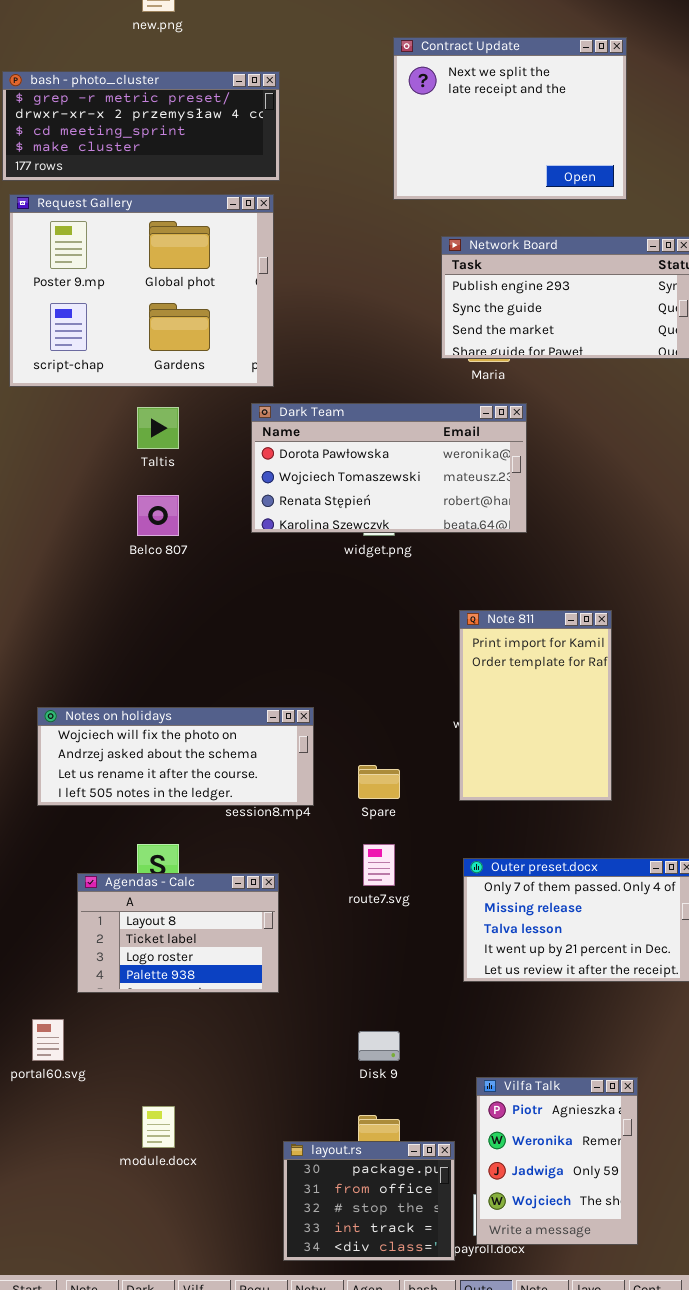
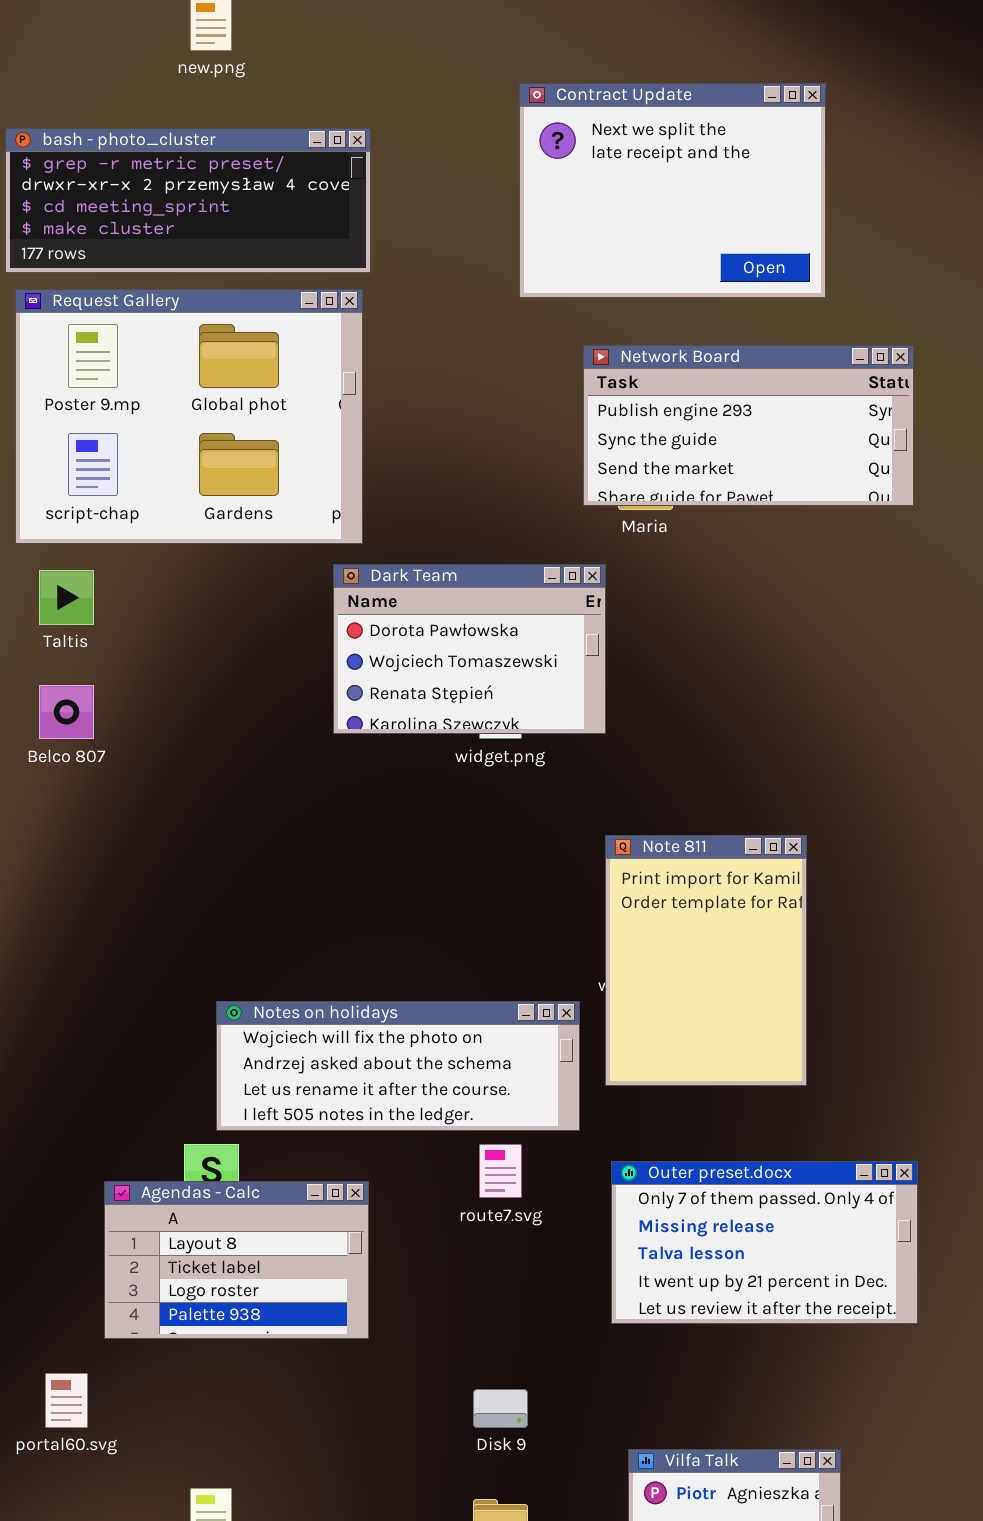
Dark Team: [251,403,527,533] -> [333,564,606,734], resized
Taltis: [137,407,179,449] -> [39,570,94,625], moved
Belco 807: [137,495,179,536] -> [39,685,94,739], moved
Notes on holidays: [37,707,314,806] -> [216,1001,580,1131], moved

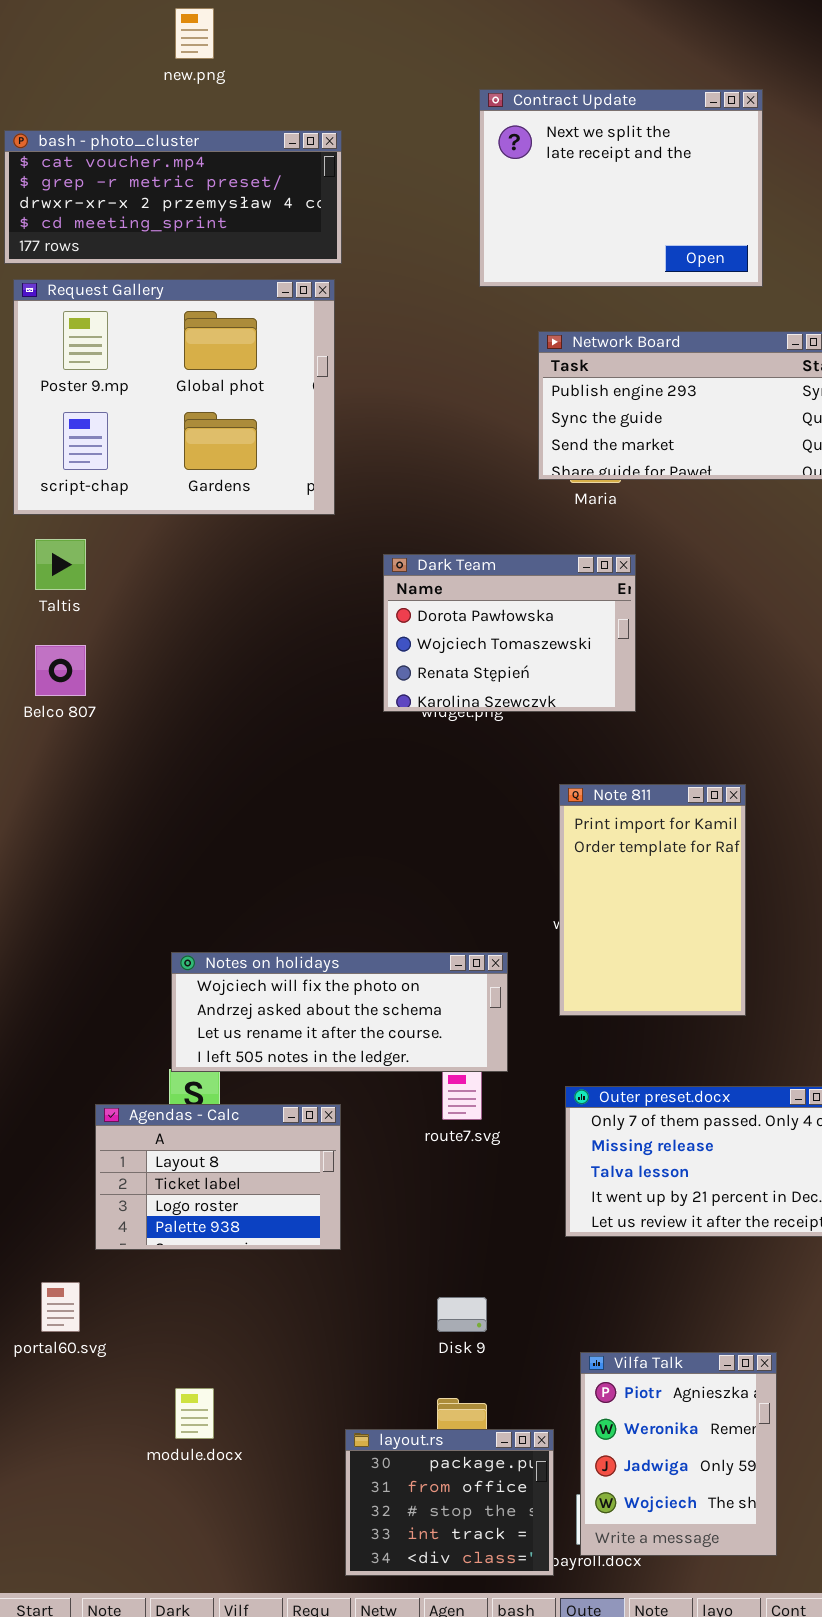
bash - photo_cluster: [5,128,371,273] -> [4,130,342,264], scrolled up 1 row
Dark Team: [333,564,606,734] -> [383,554,636,712], moved
Notes on holidays: [216,1001,580,1131] -> [171,952,508,1072], moved

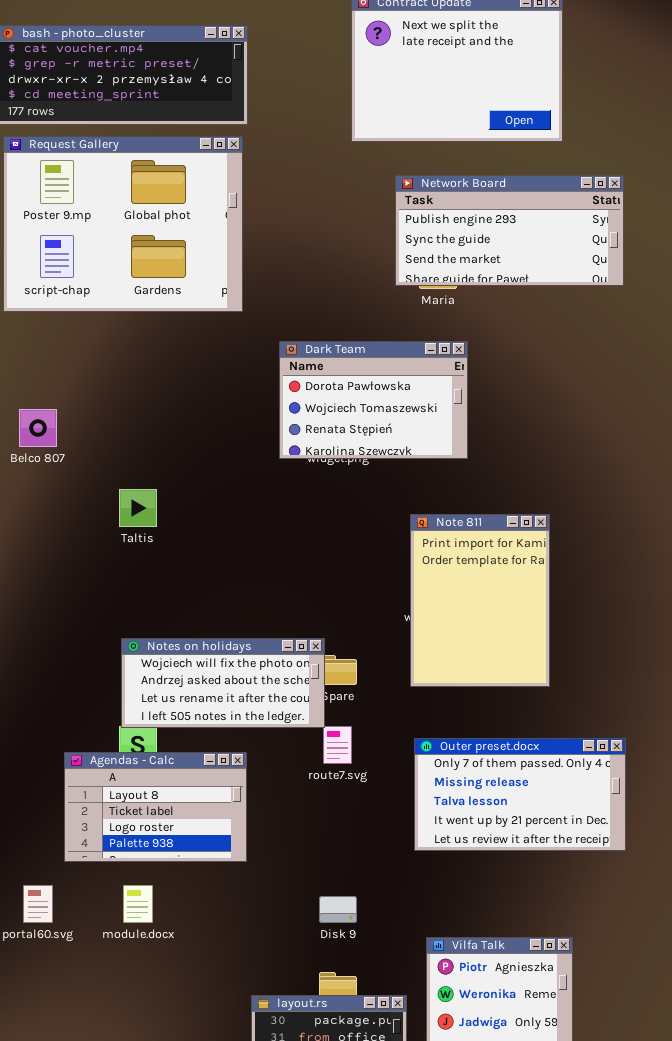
Taltis: [35,539,86,590] -> [119,489,157,527], moved
Notes on holidays: [171,952,508,1072] -> [121,638,325,728], resized
module.docx: [175,1388,214,1439] -> [123,885,153,923], moved

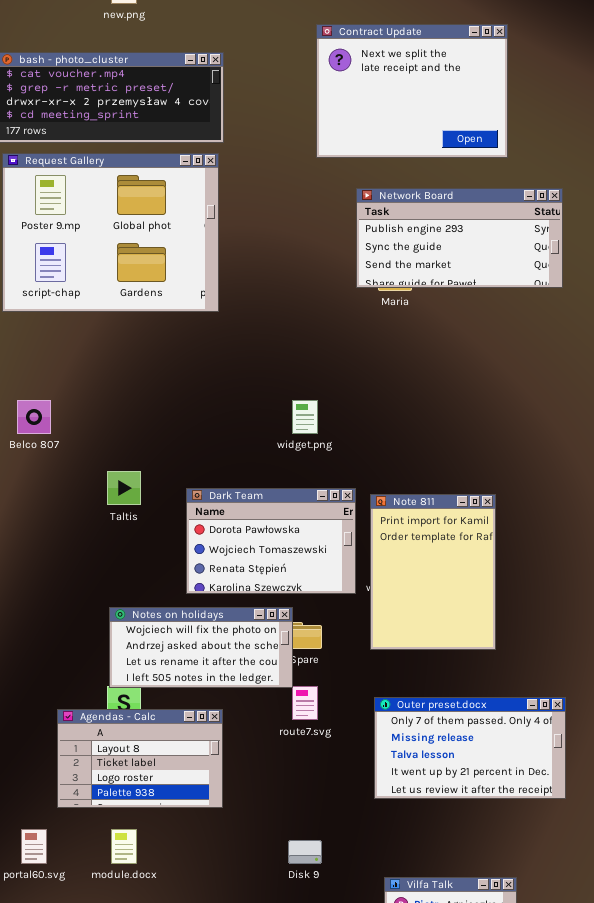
Dark Team: [279,341,468,459] -> [186,488,356,594], moved

